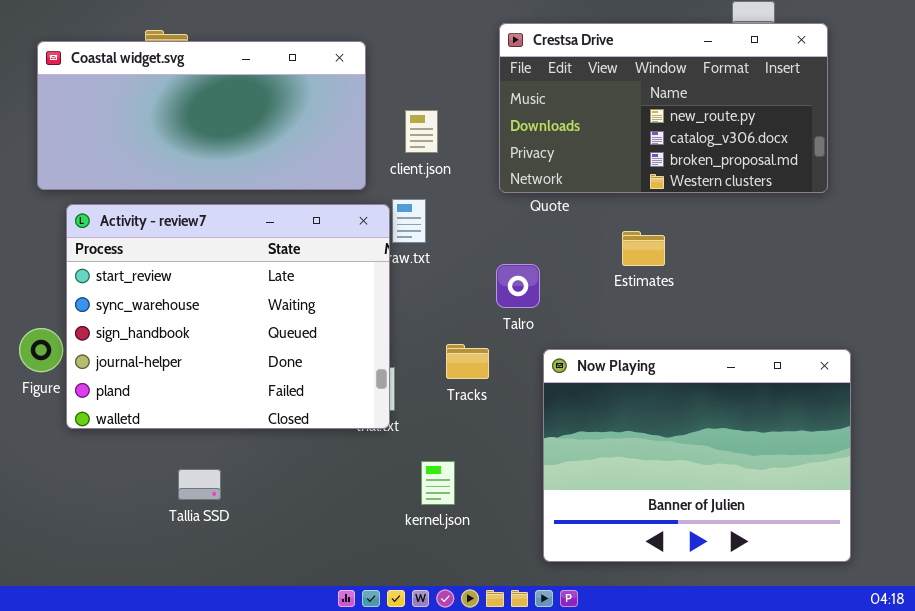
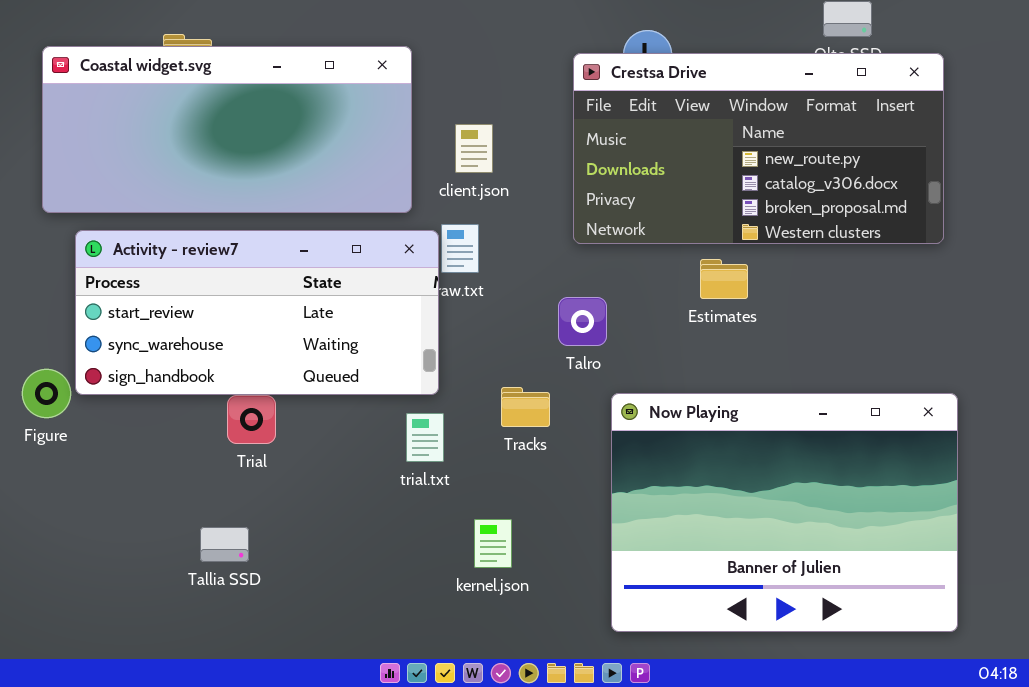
Crestsa Drive: [499,23,828,193] -> [573,53,944,244], moved
Activity - review7: [66,204,390,429] -> [75,230,439,395], resized

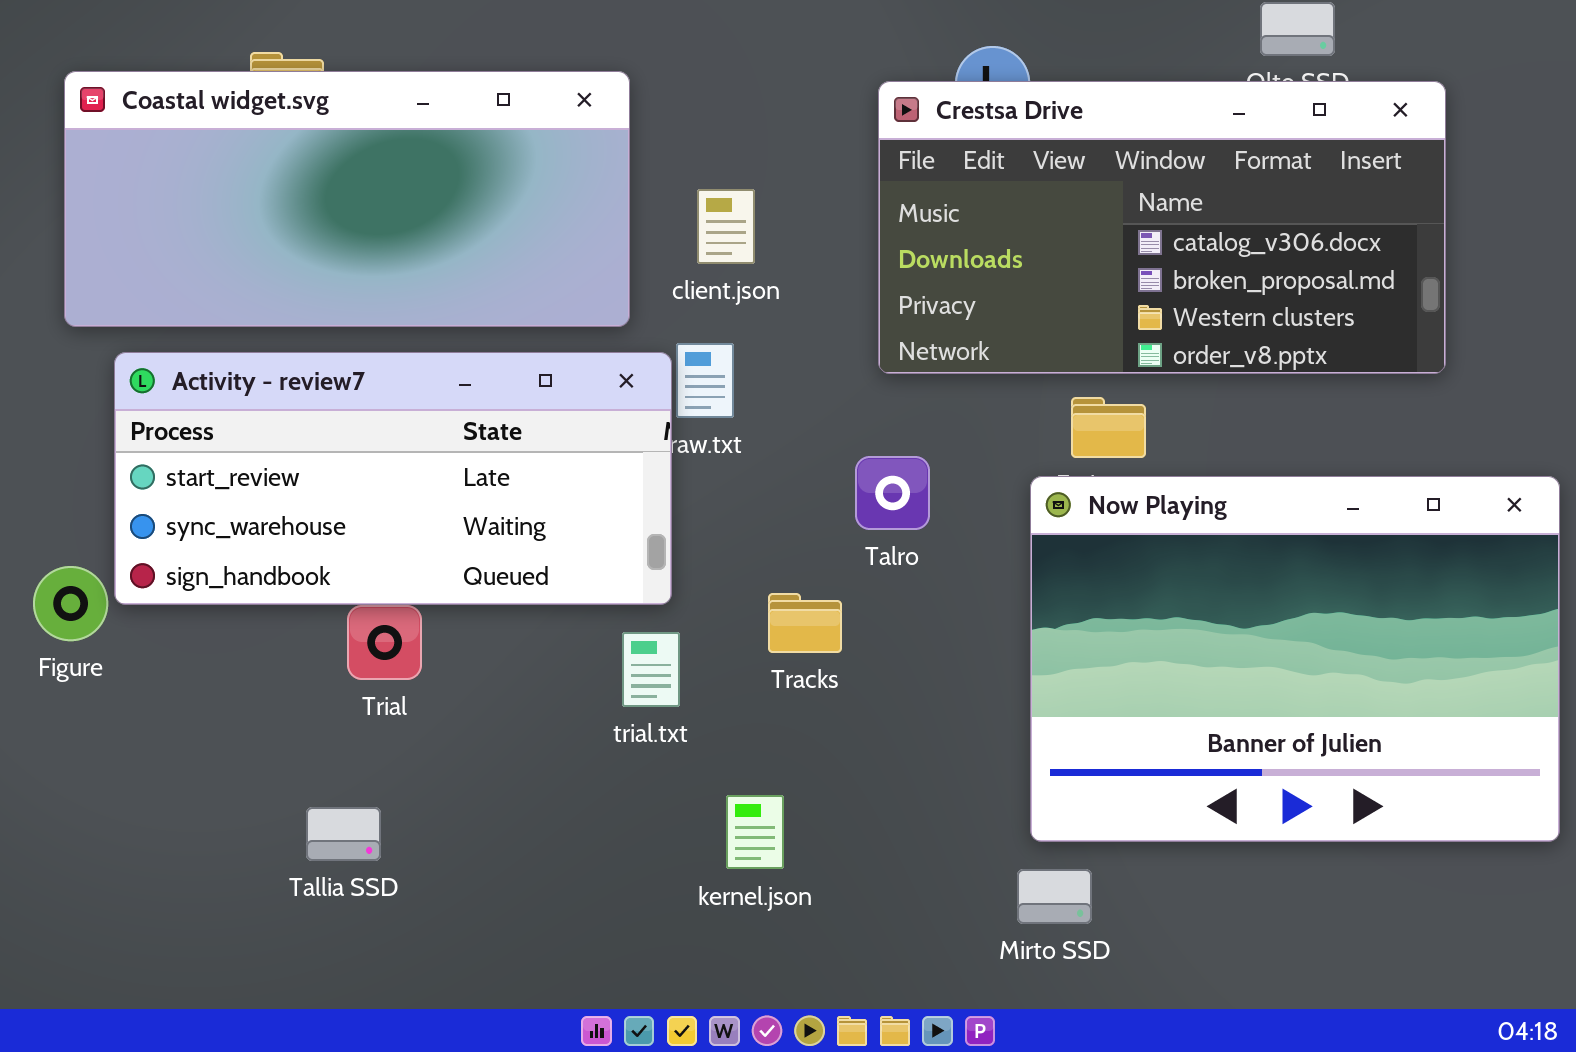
Crestsa Drive: [573,53,944,244] -> [878,81,1446,374], scrolled down 1 row
Now Playing: [611,393,958,632] -> [1030,476,1560,842], moved

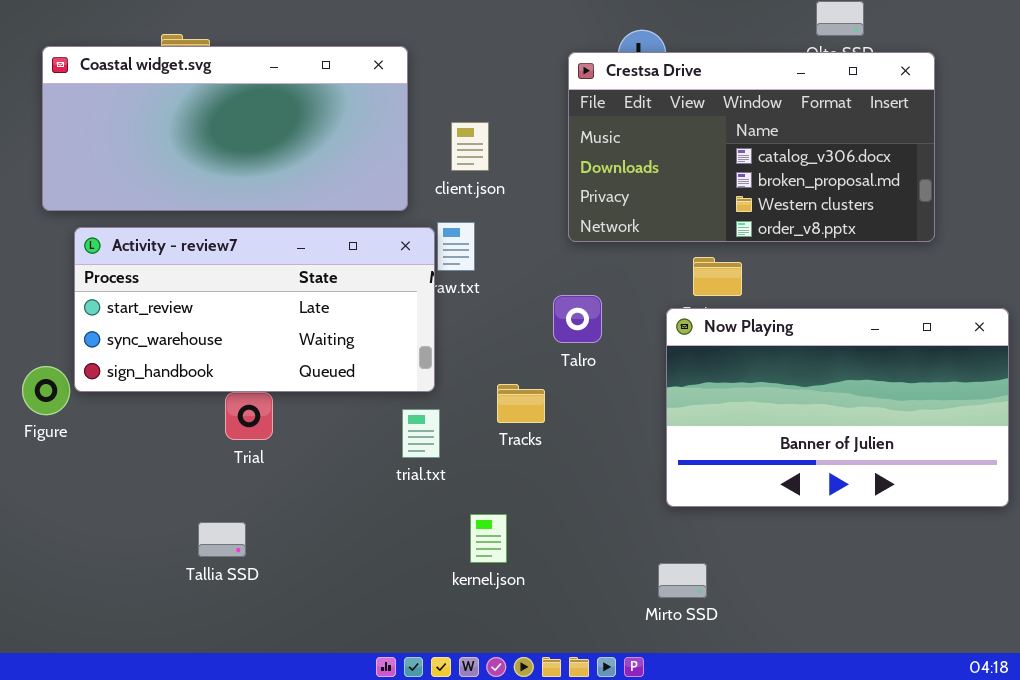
Now Playing: [1030,476,1560,842] -> [666,308,1009,507], resized

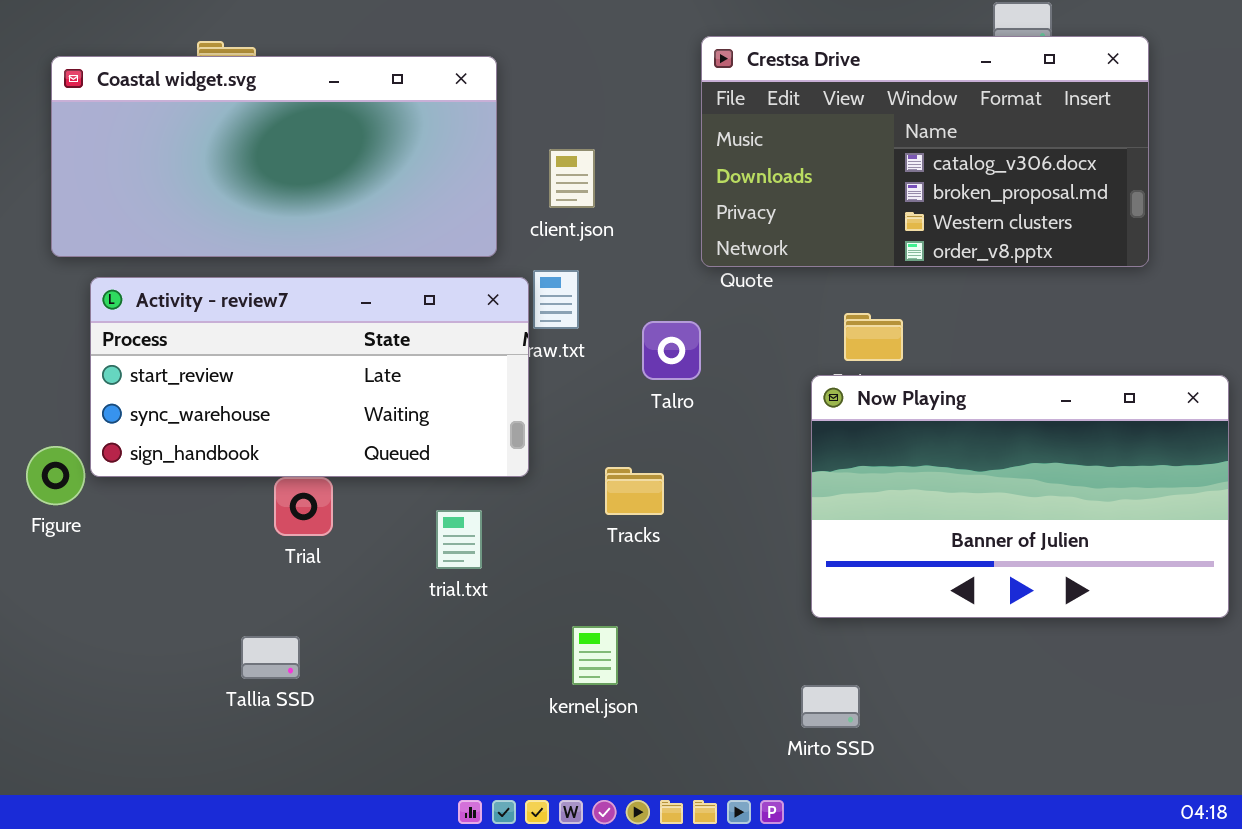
Crestsa Drive: [568,52,935,242] -> [701,36,1149,267], moved
Talro: [553,295,602,343] -> [642,321,701,380], moved
trial.txt: [402,409,440,458] -> [436,510,482,569], moved

